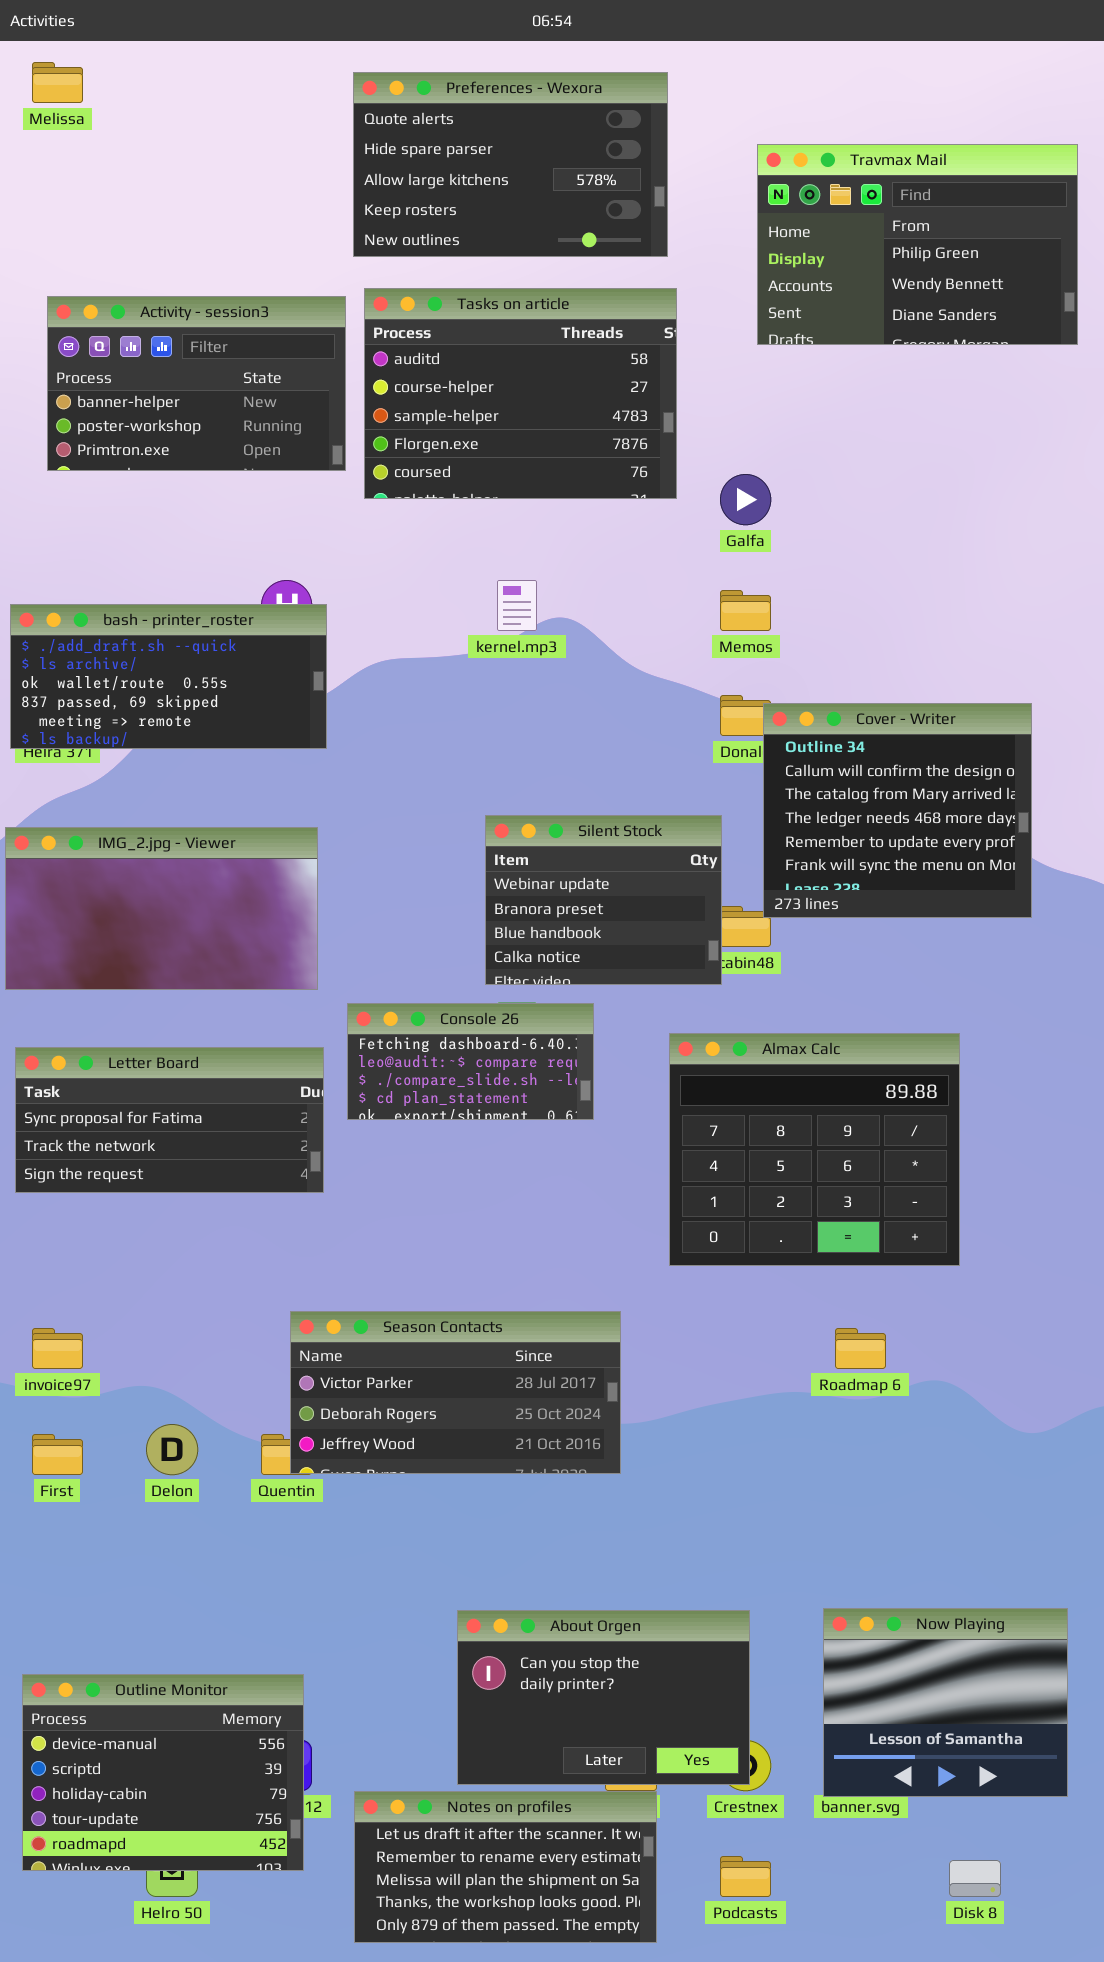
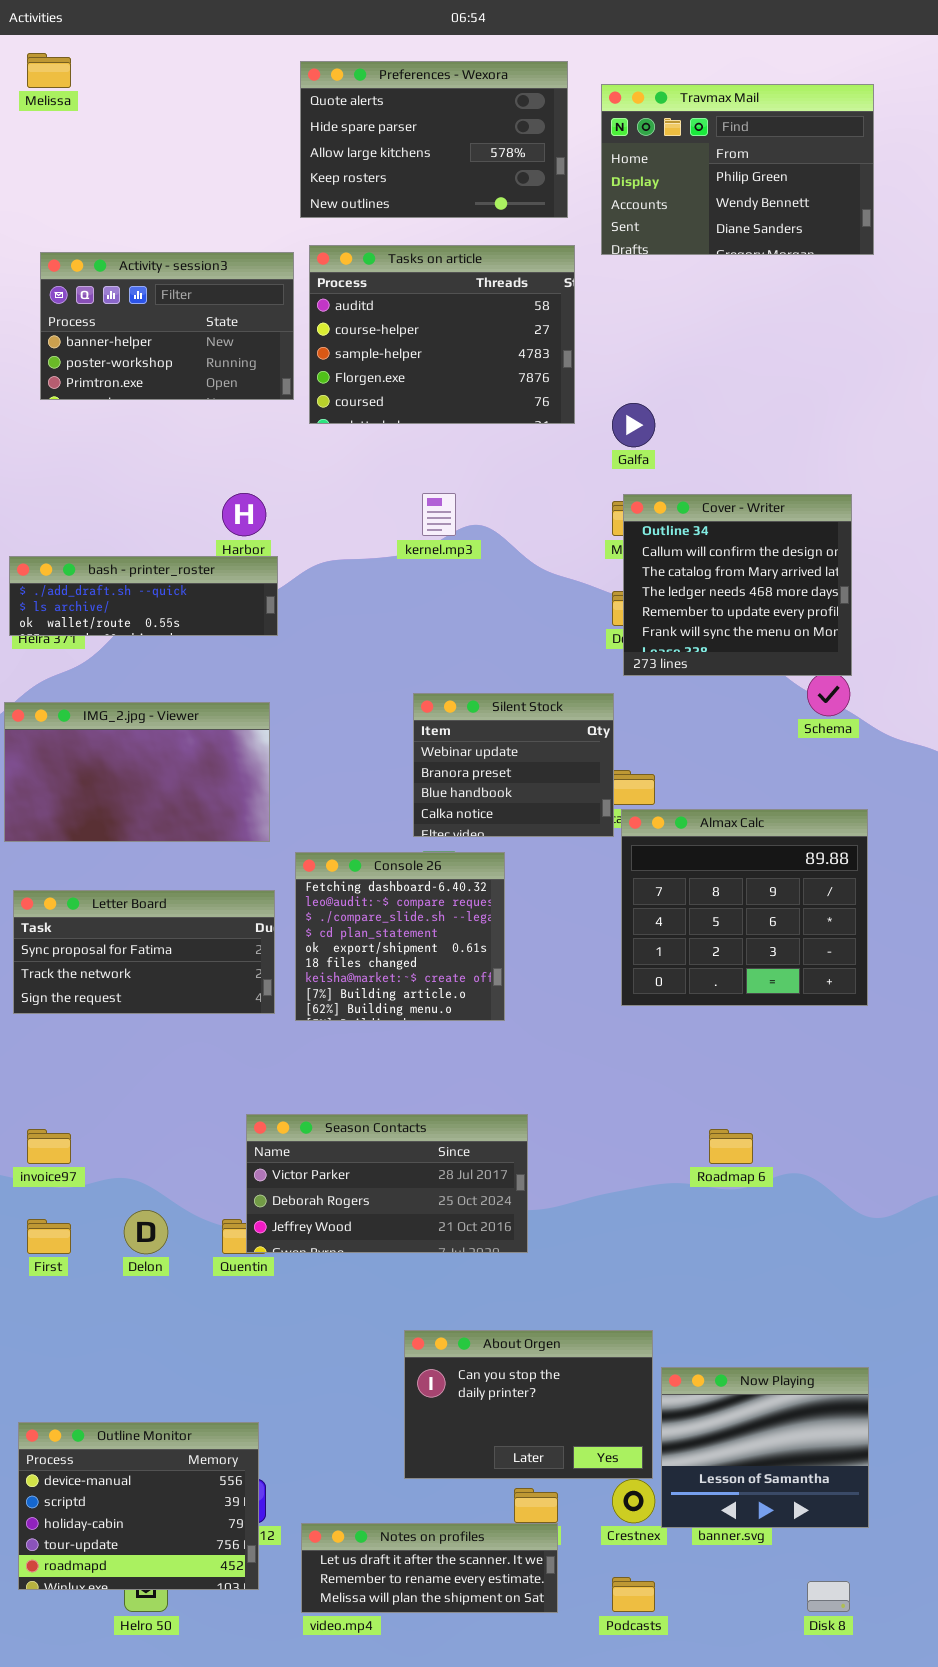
Travmax Mail: [757,144,1078,345] -> [601,84,874,255], moved
bash - printer_roster: [10,604,327,749] -> [9,556,278,636], resized
Cover - Writer: [763,703,1032,918] -> [623,494,852,676], moved
Console 26: [347,1003,594,1120] -> [295,852,505,1021], resized
Almax Calc: [669,1033,960,1266] -> [621,809,868,1006], moved
Now Playing: [823,1608,1068,1797] -> [661,1367,869,1528], moved
About Orgen: [457,1610,750,1785] -> [404,1330,653,1479], moved
Notes on profiles: [354,1791,657,1943] -> [301,1523,558,1613], resized

